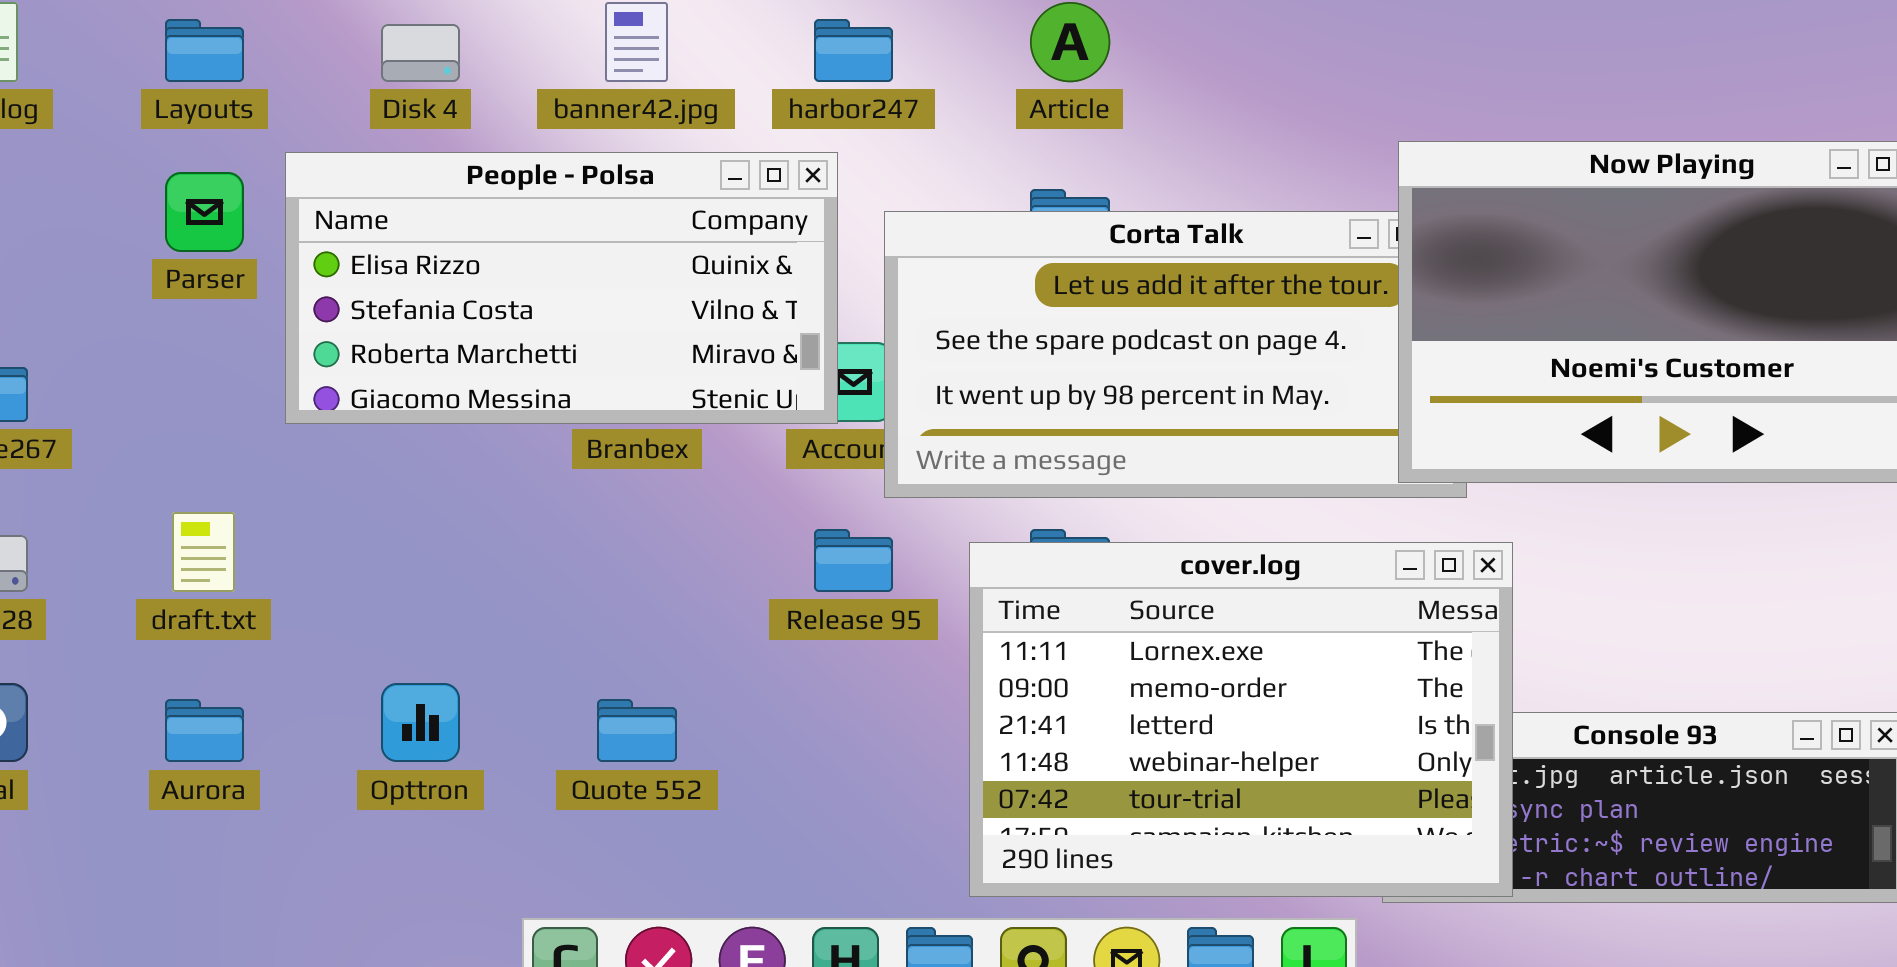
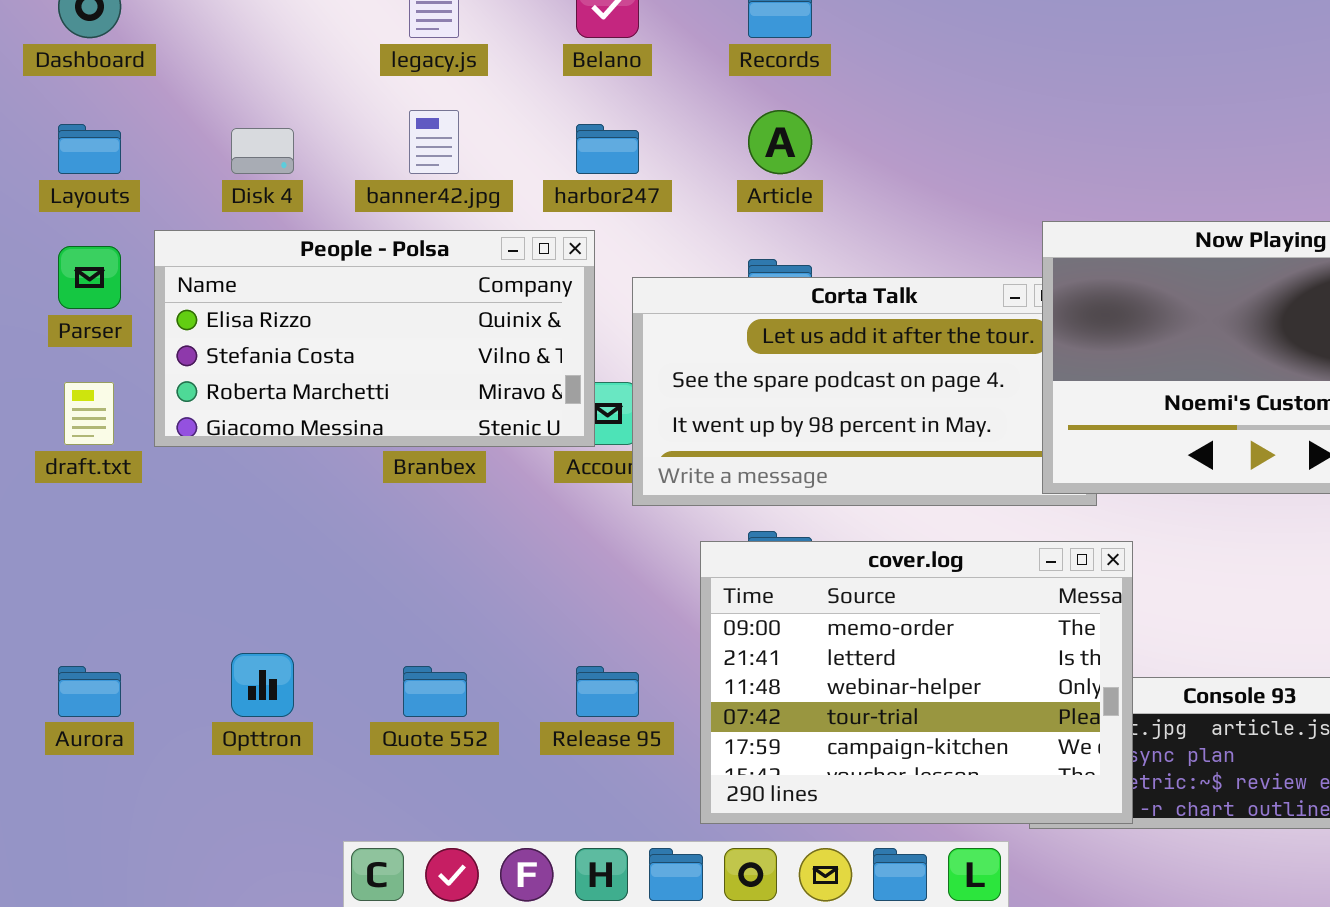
draft.txt: [172,512,235,592] -> [64,382,114,445], moved
Release 95: [814,529,893,592] -> [576,666,639,717], moved
cover.log: [969,542,1513,897] -> [700,541,1133,824], scrolled down 1 row

